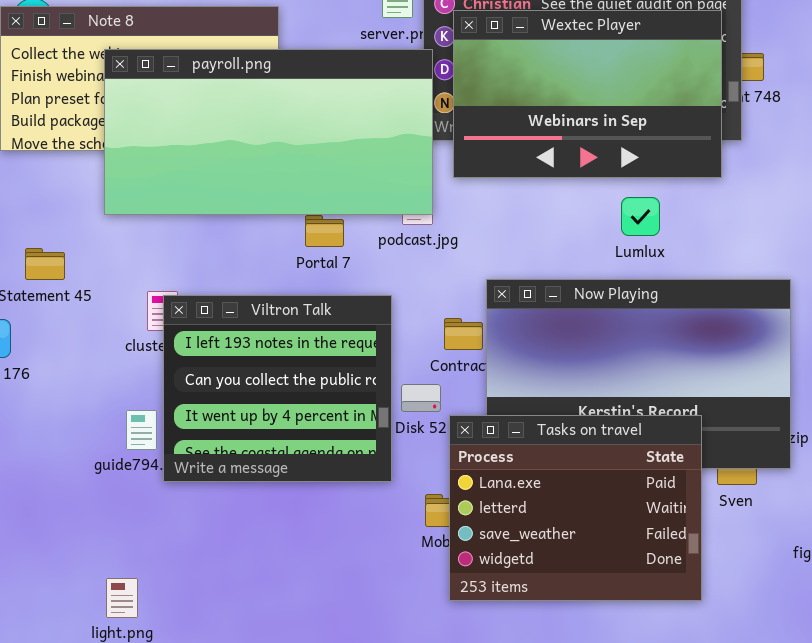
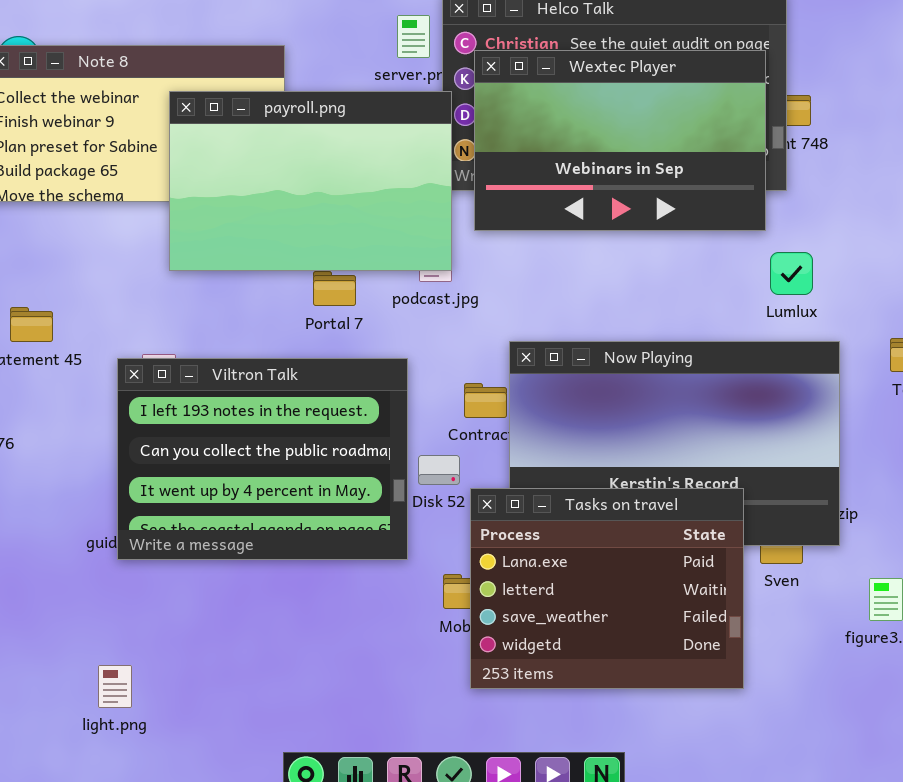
payroll.png: [104,49,433,215] -> [169,91,452,271], resized
Lumlux: [621,197,660,236] -> [770,252,813,295], moved
Viltron Talk: [163,295,392,482] -> [117,358,408,560], resized

